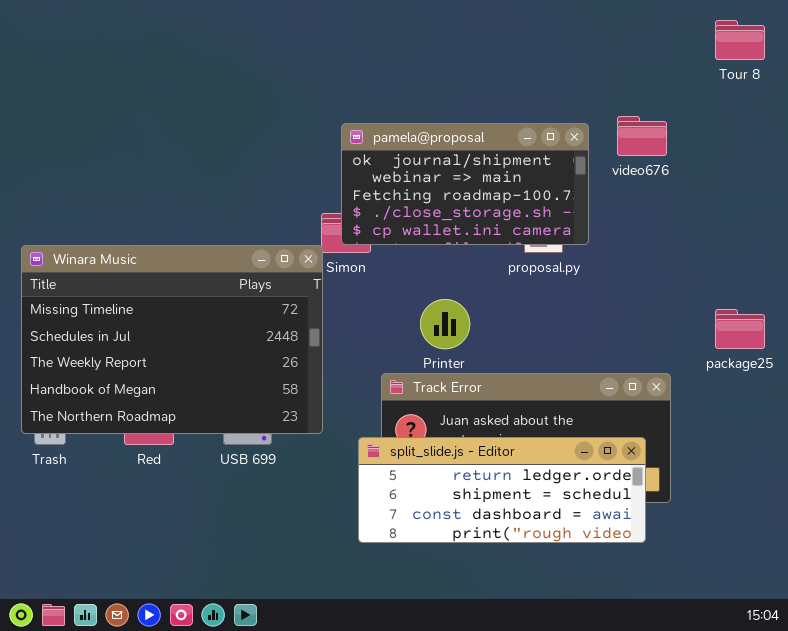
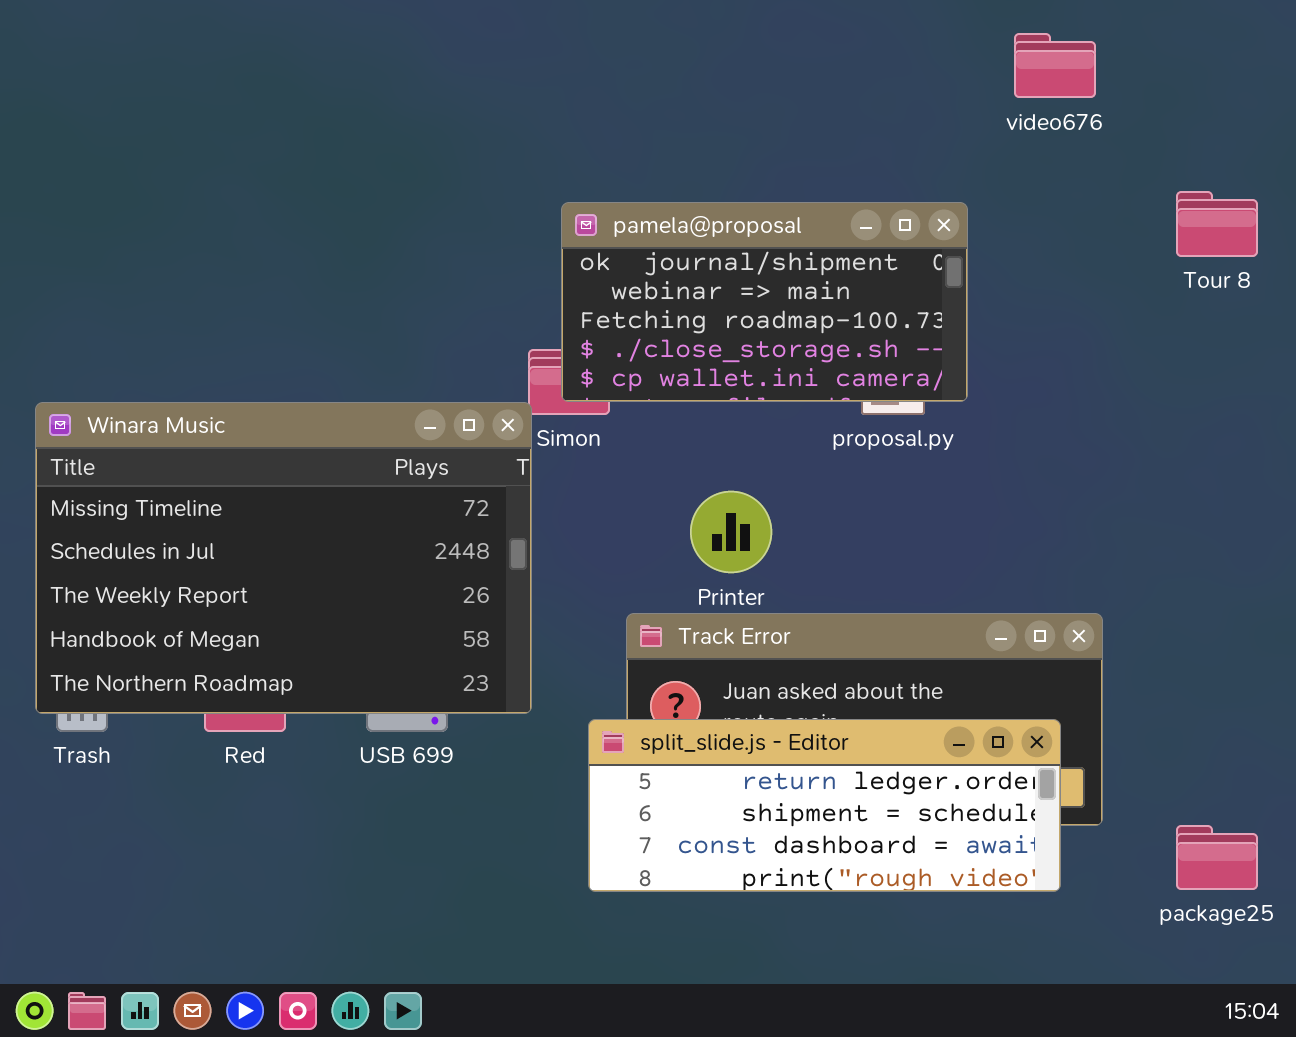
Tour 8: [715,20,765,60] -> [1176,191,1258,257], moved
video676: [617,116,667,156] -> [1014,33,1096,98], moved
package25: [715,309,765,349] -> [1176,825,1258,890], moved

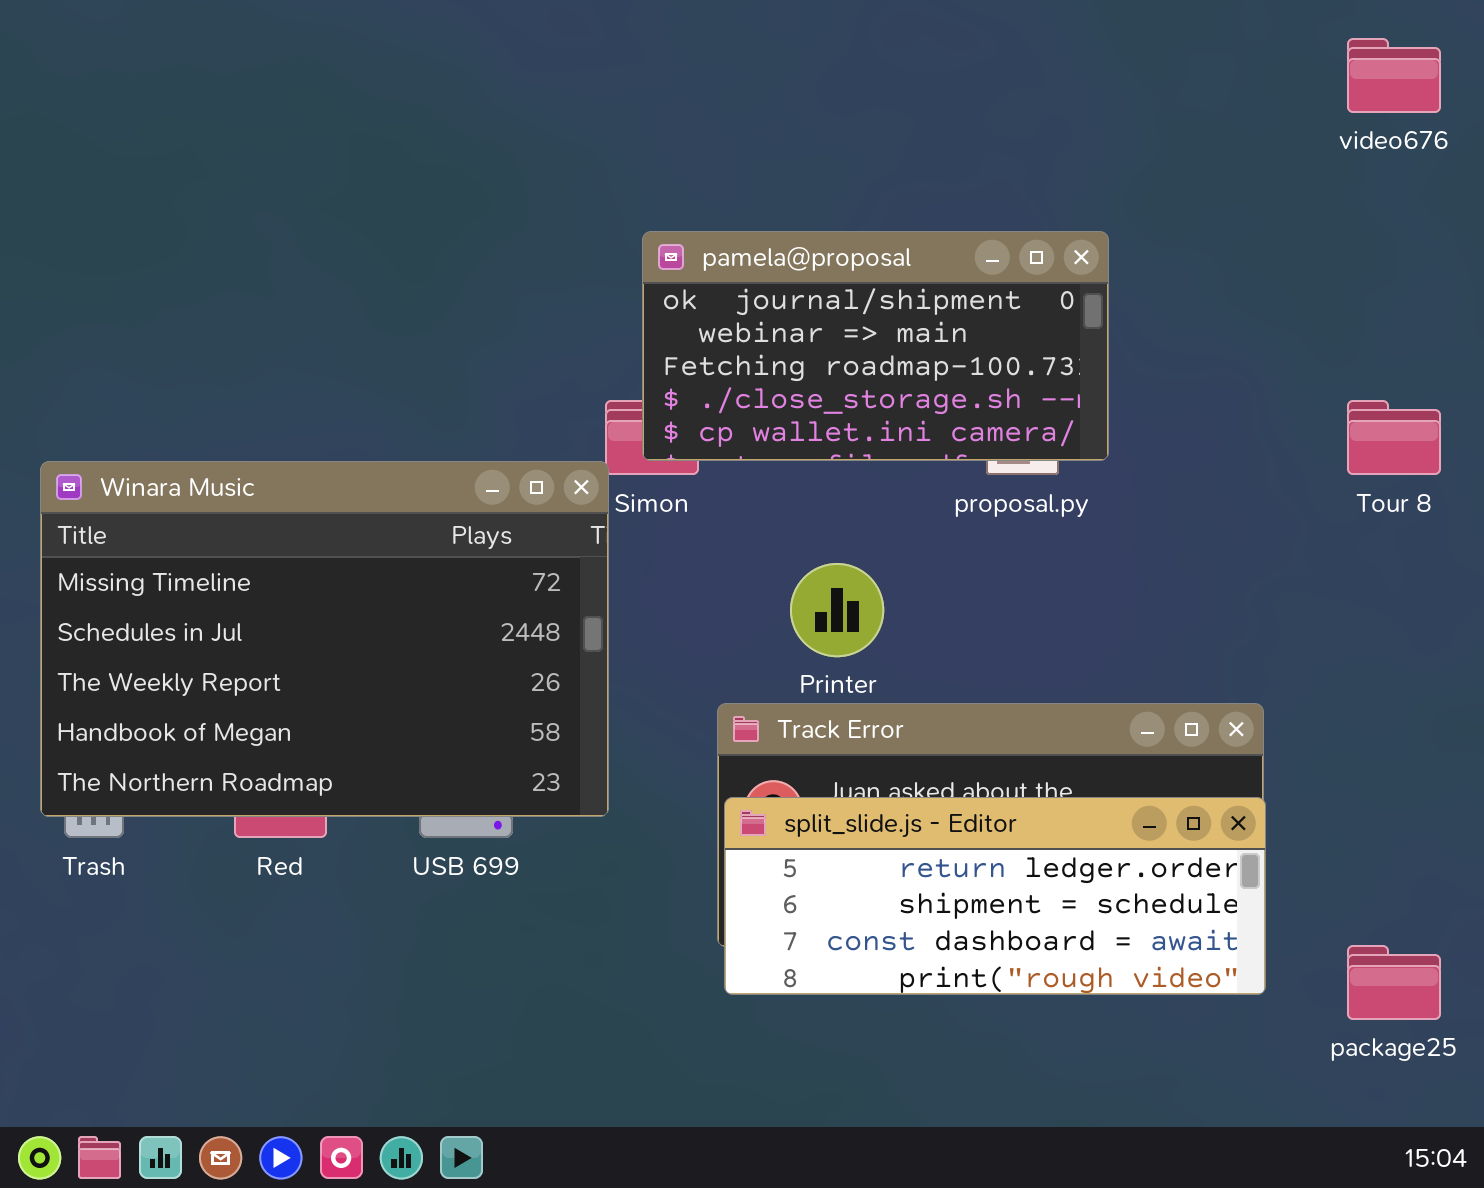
video676: [1014,33,1096,98] -> [1347,38,1441,113], moved
Tour 8: [1176,191,1258,257] -> [1347,400,1441,475], moved
split_slide.js - Editor: [588,719,1061,892] -> [724,797,1266,995], moved

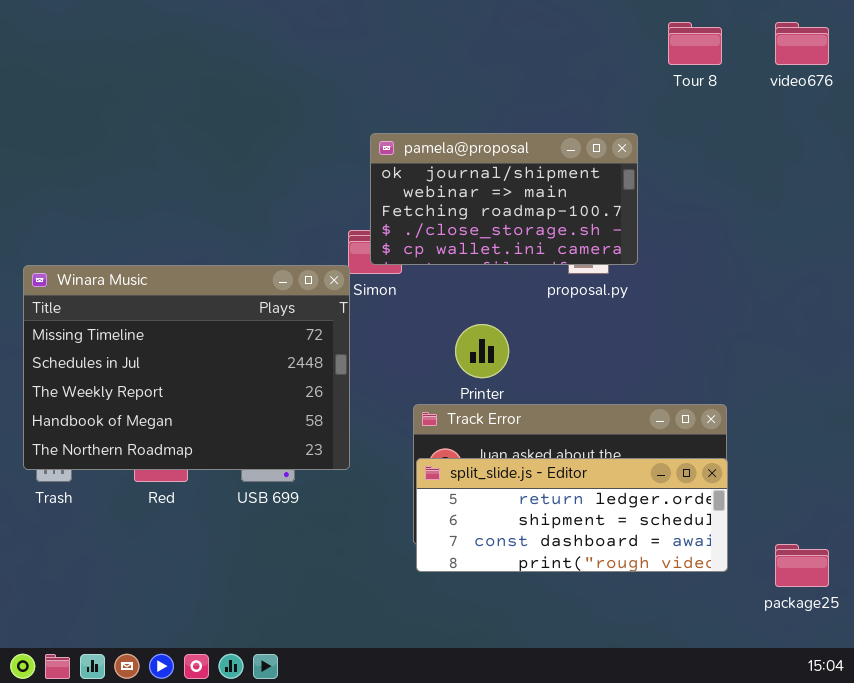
Tour 8: [1347,400,1441,475] -> [668,22,722,65], moved

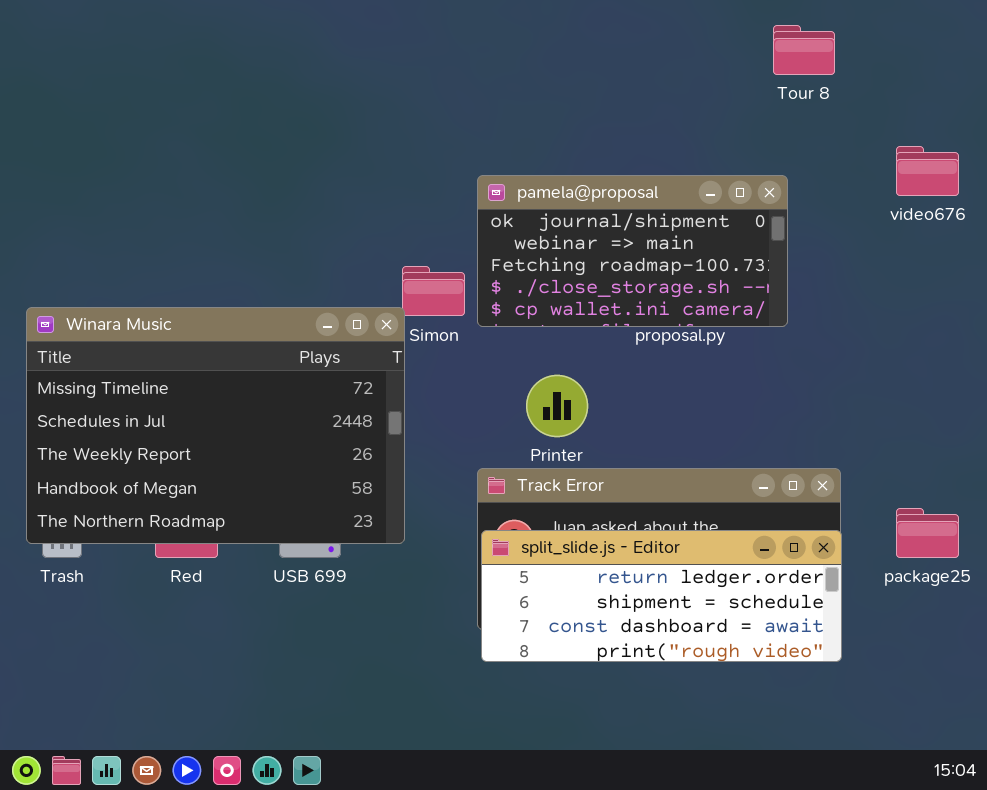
video676: [775,22,829,65] -> [896,146,959,196], moved
pamela@proposal: [370,133,638,265] -> [477,175,788,327], moved
package25: [775,544,829,587] -> [896,508,959,558], moved

